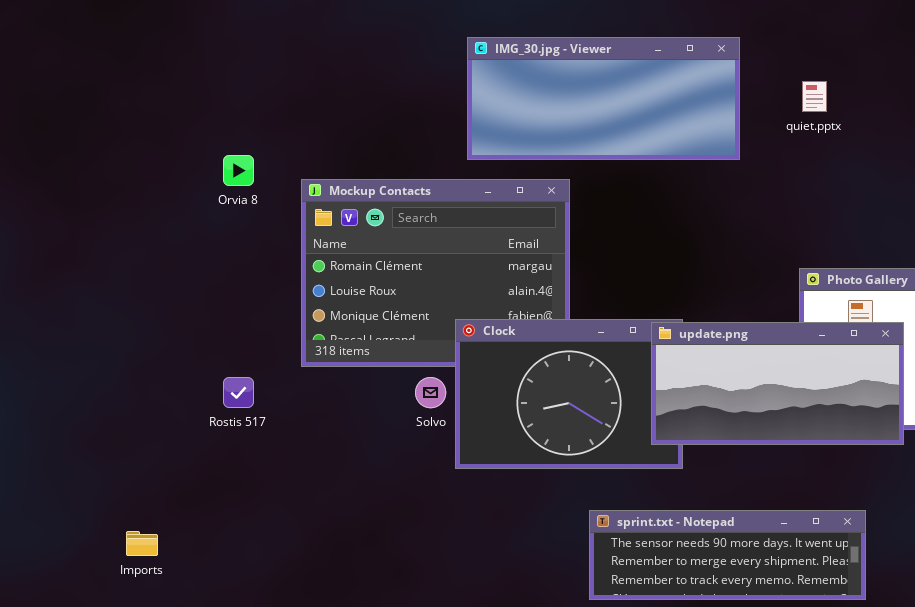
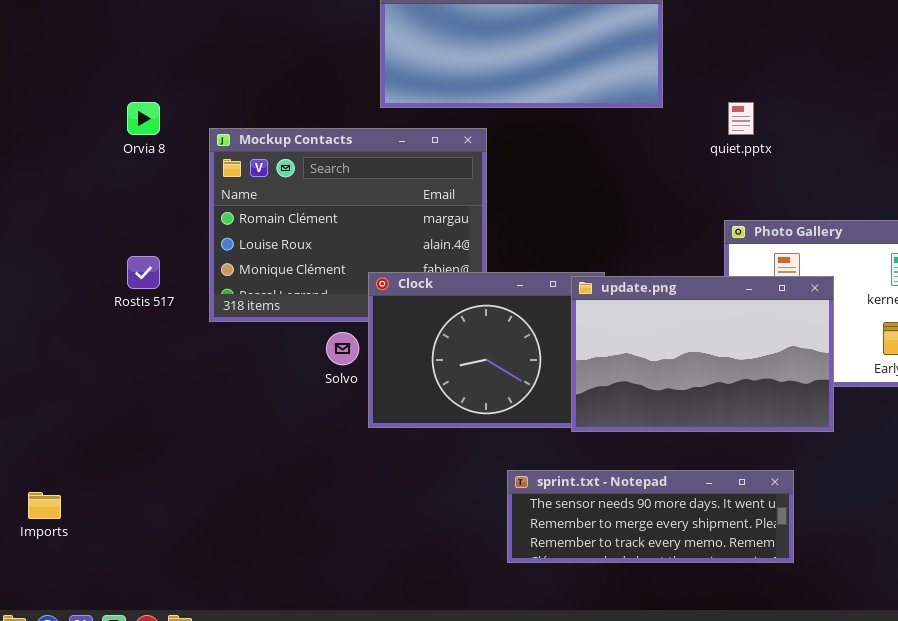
quiet.pptx: [802,81,827,112] -> [728,102,754,135], moved
update.png: [651,322,904,445] -> [571,276,834,432], resized
Rostis 517: [223,377,254,408] -> [127,256,160,289], moved

